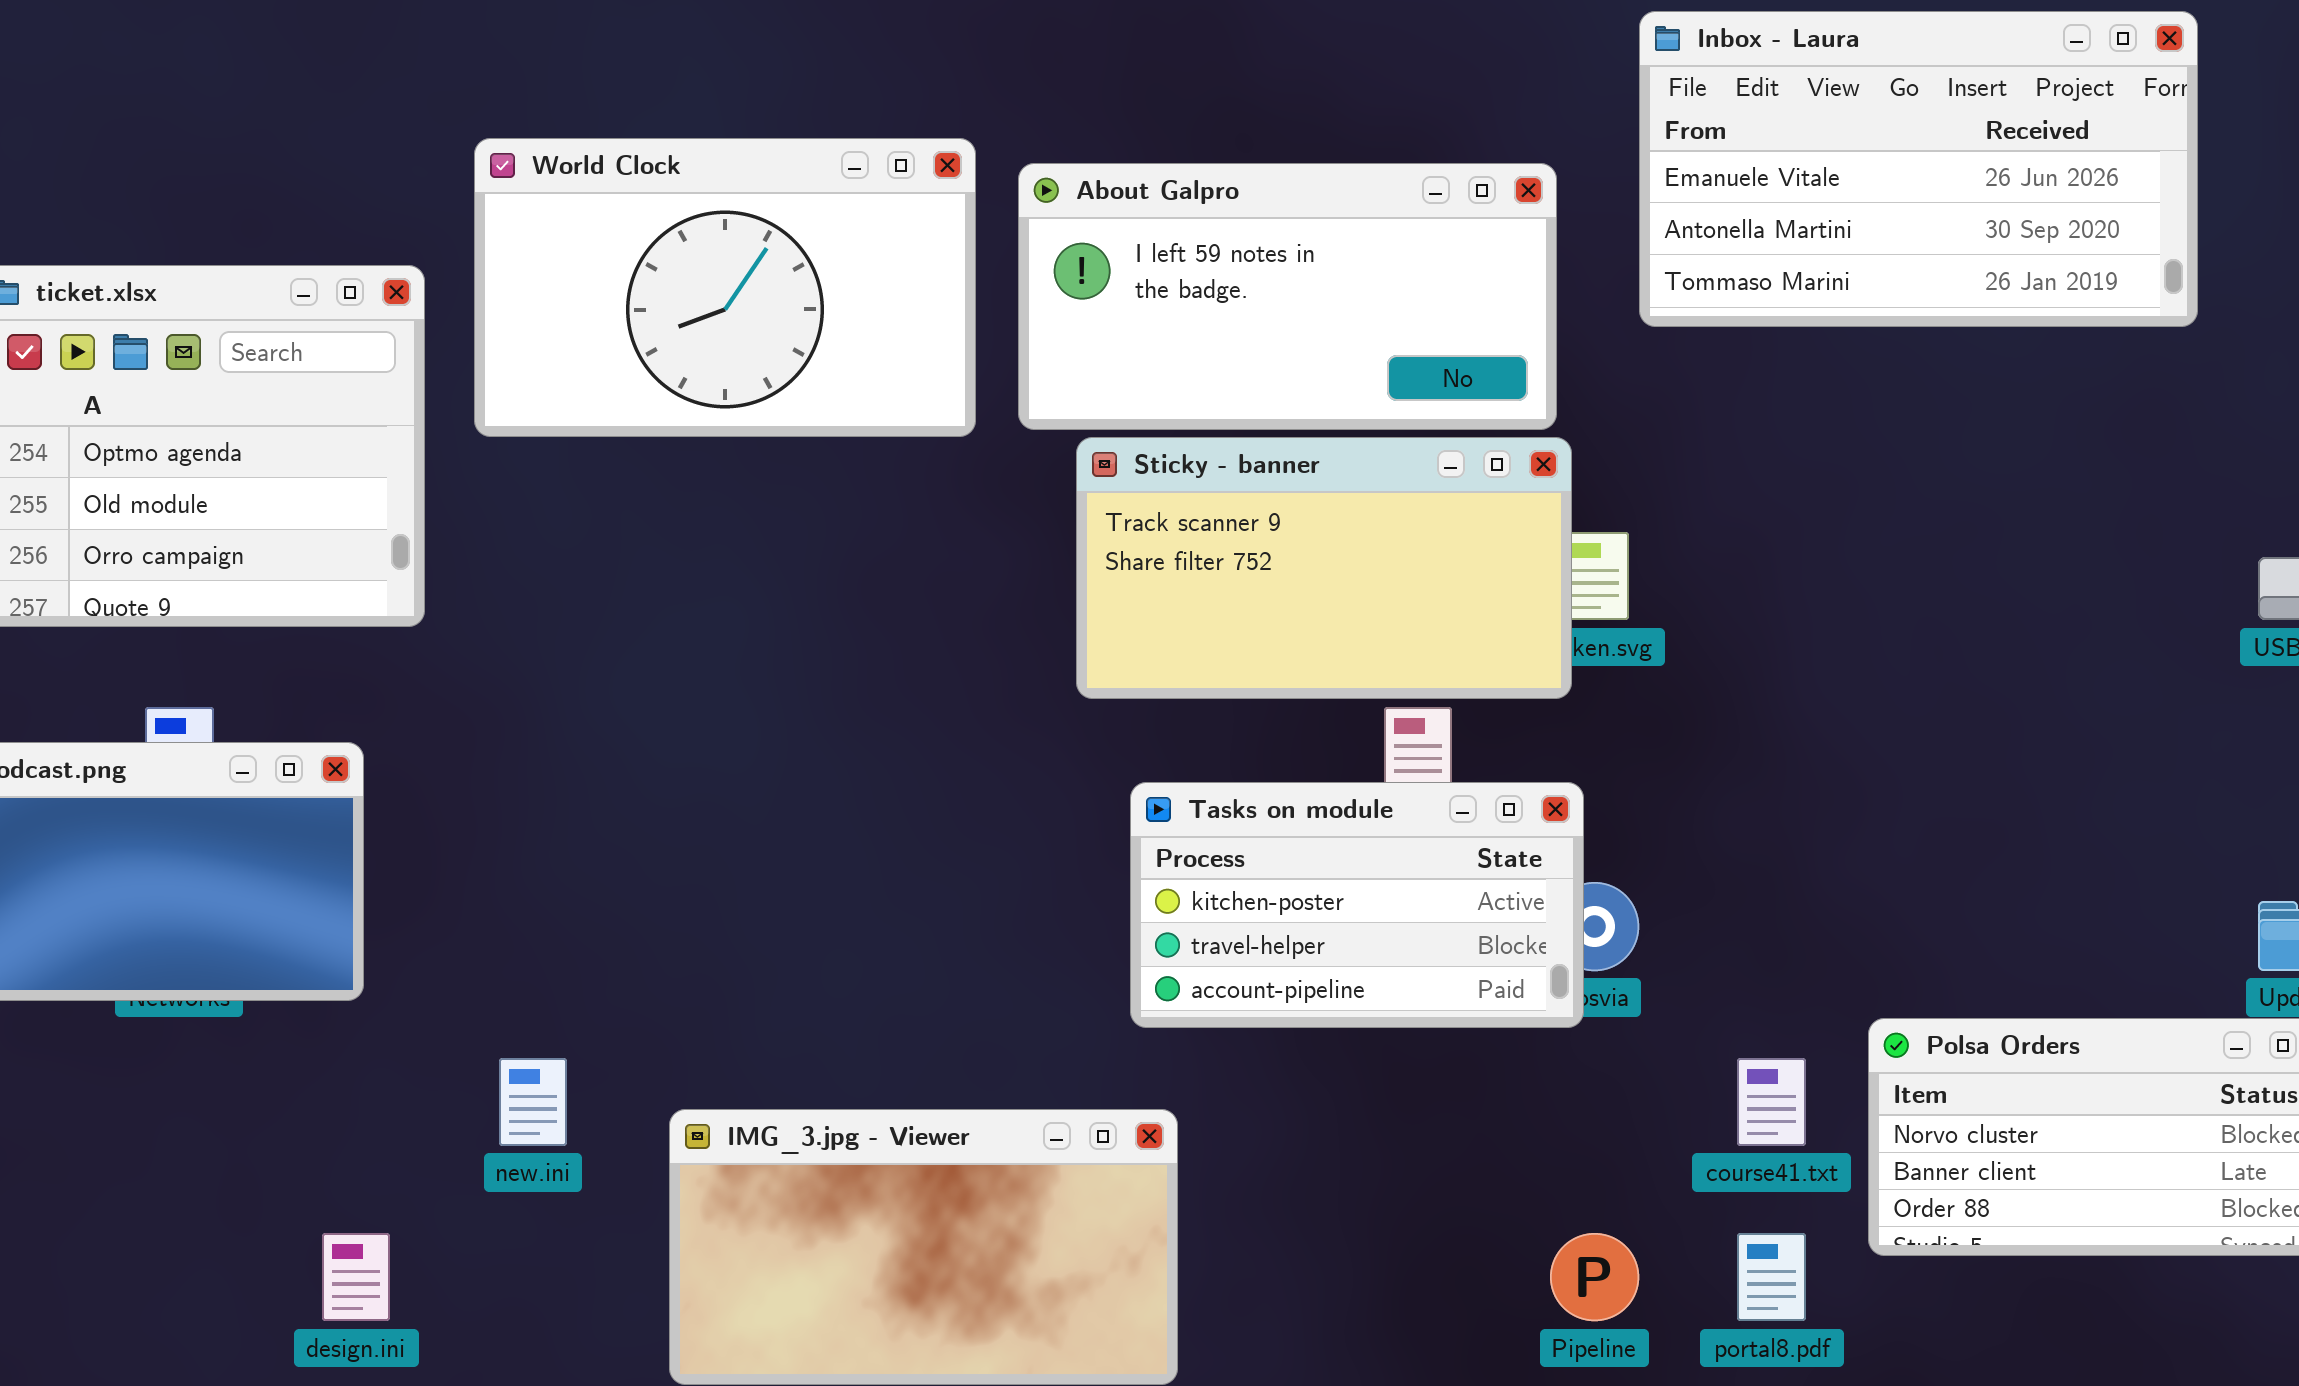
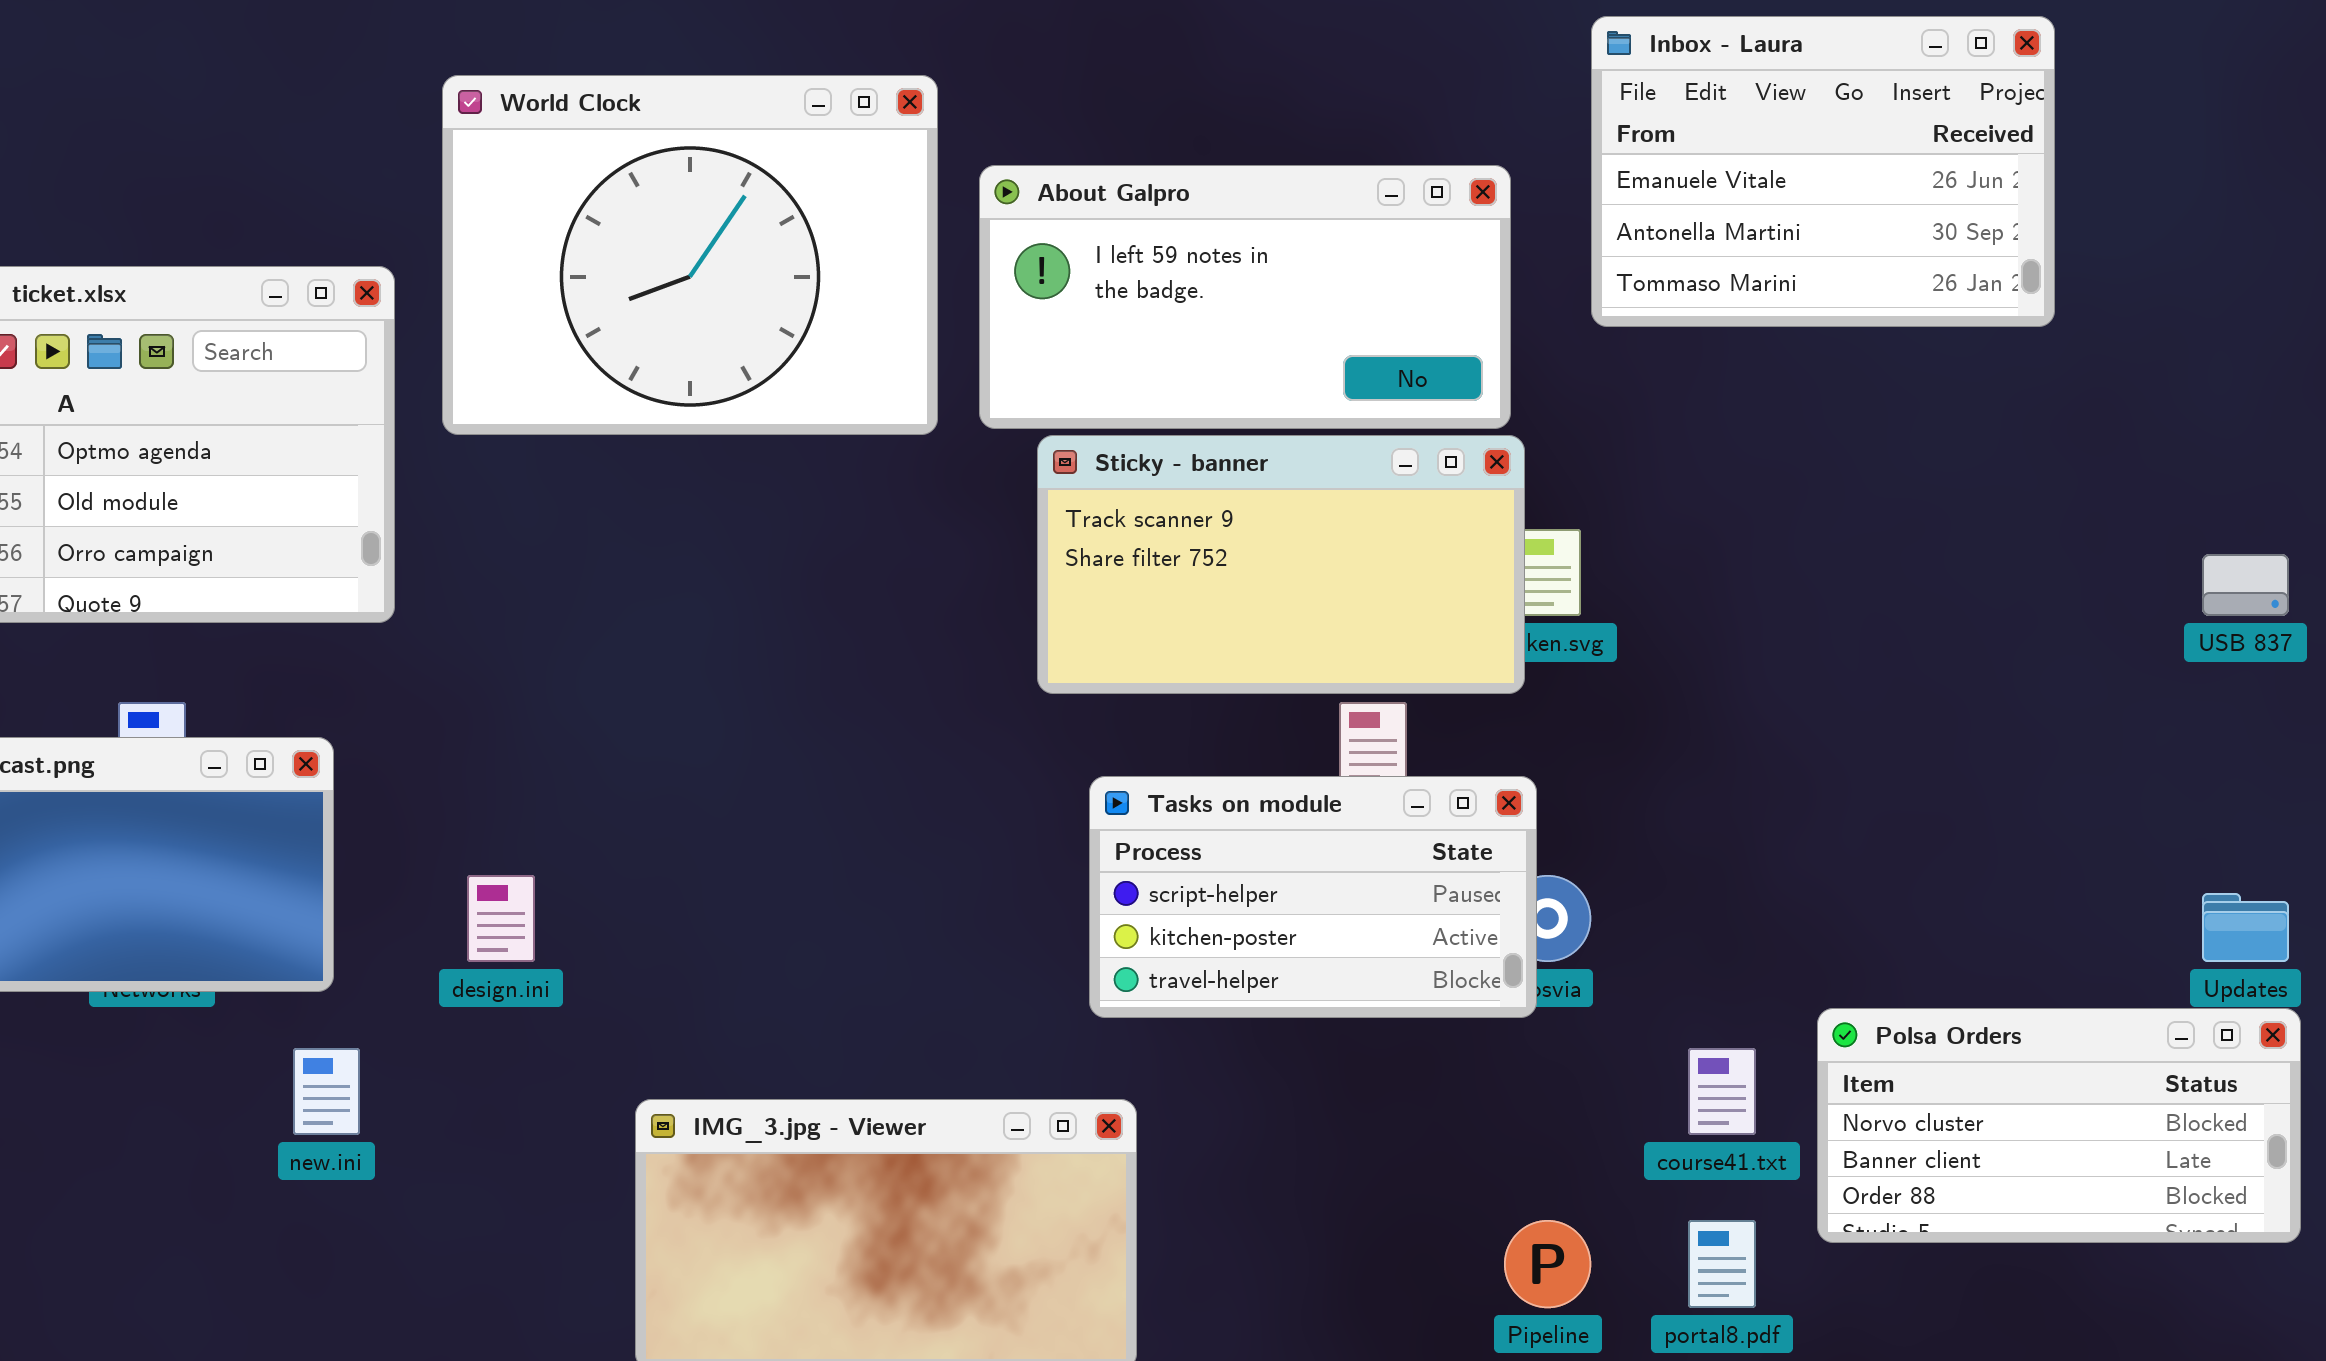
Inbox - Laura: [1639,11,2198,327] -> [1591,16,2055,327], resized
World Clock: [474,138,976,437] -> [442,75,938,435], resized
Tasks on module: [1130,782,1584,1028] -> [1089,776,1537,1018], scrolled up 1 row
new.ini: [499,1058,567,1146] -> [293,1048,360,1135], moved
design.ini: [322,1233,390,1321] -> [467,875,535,962], moved

